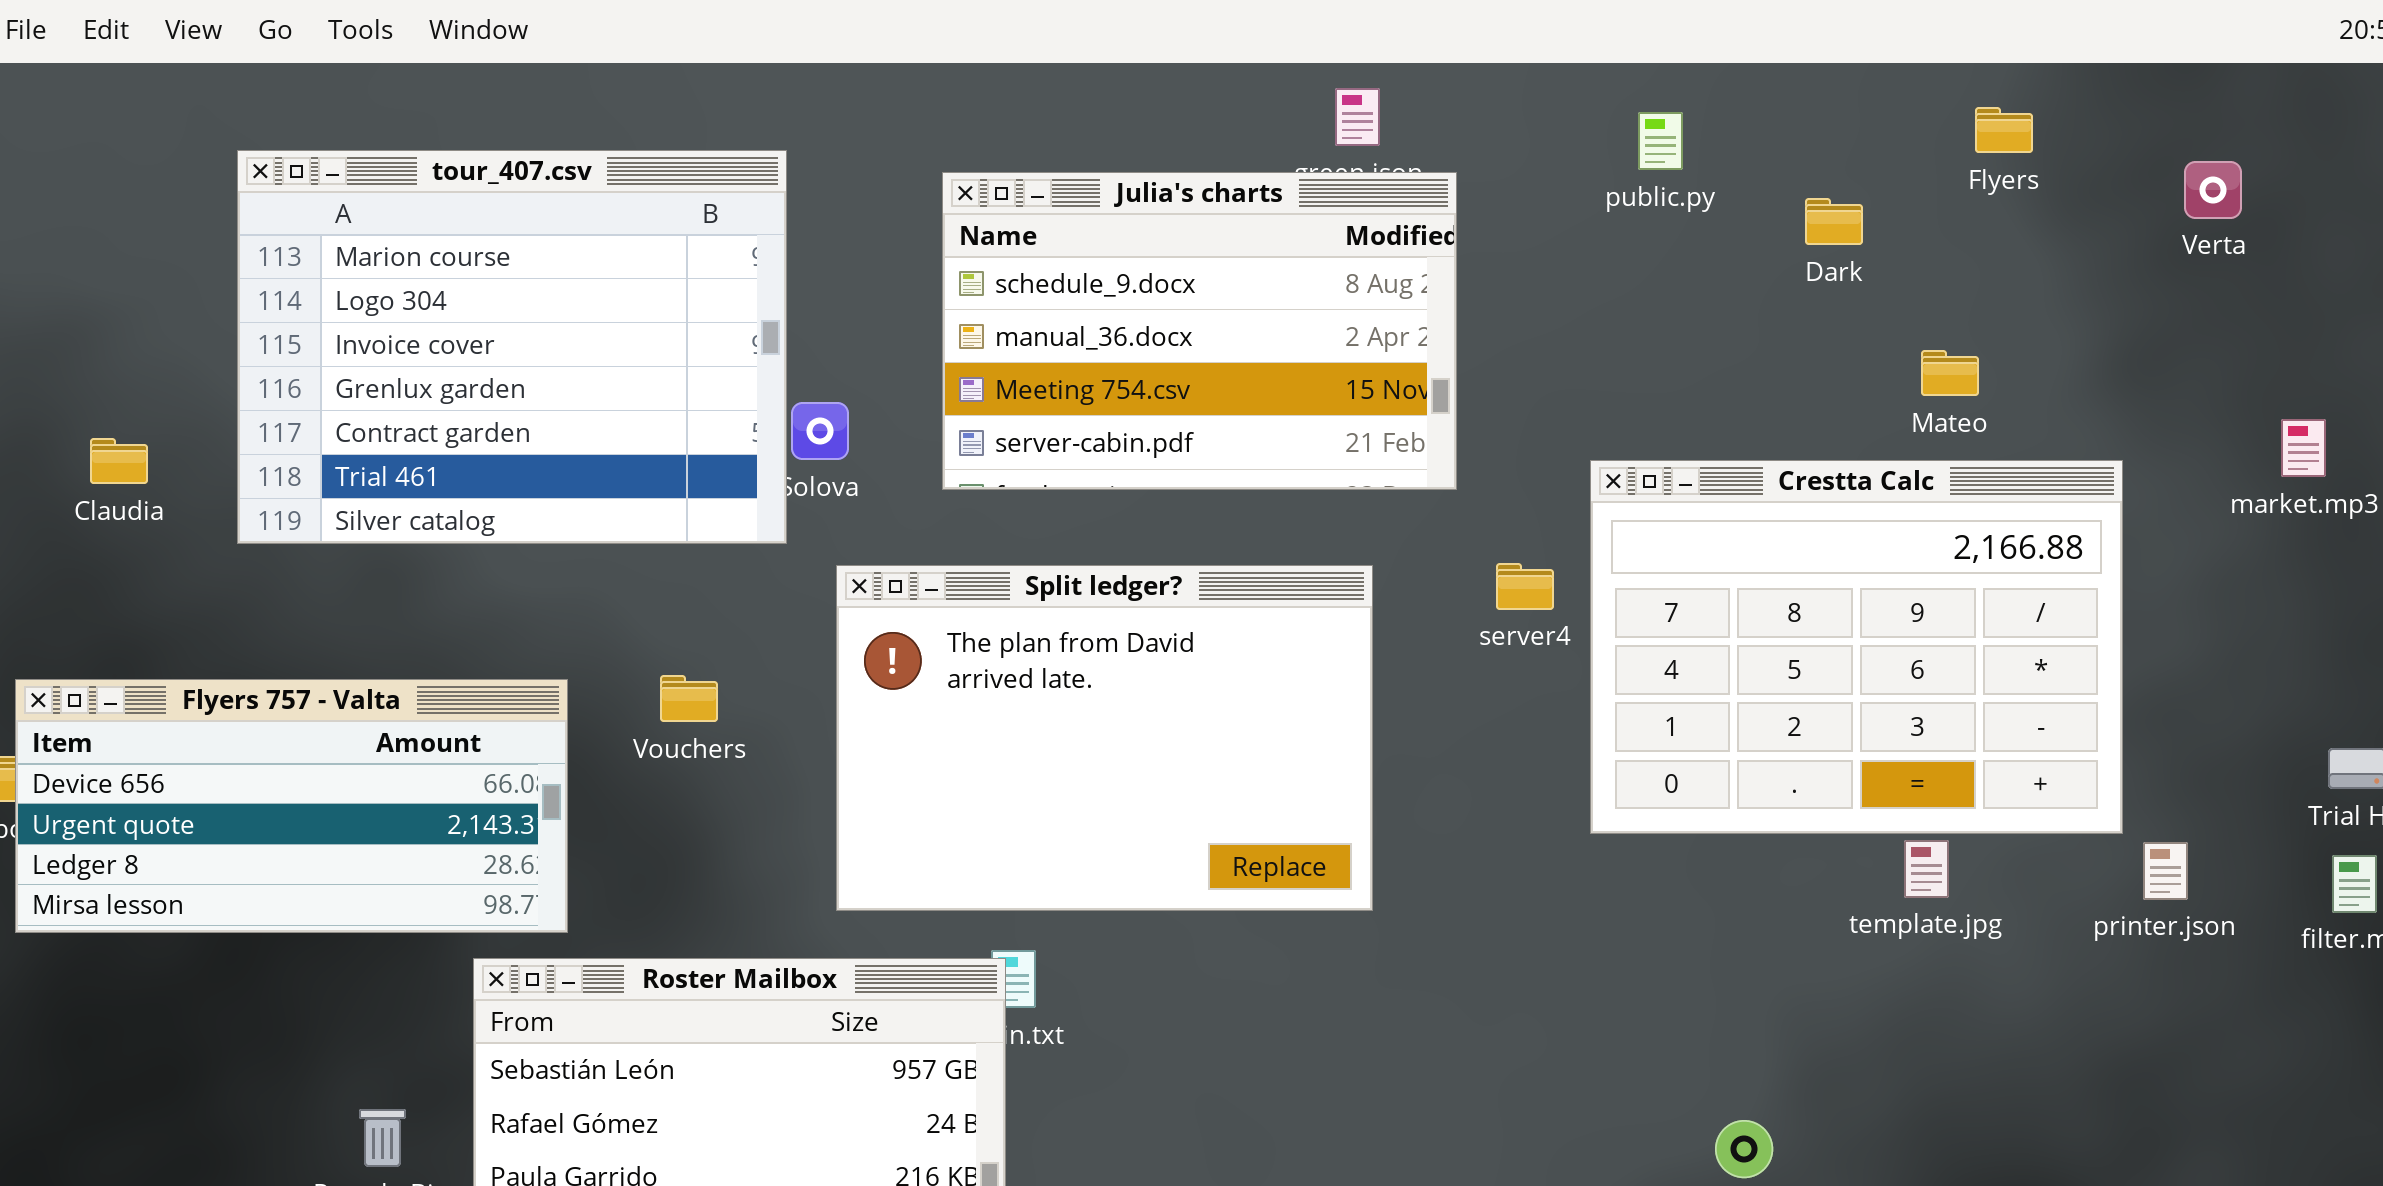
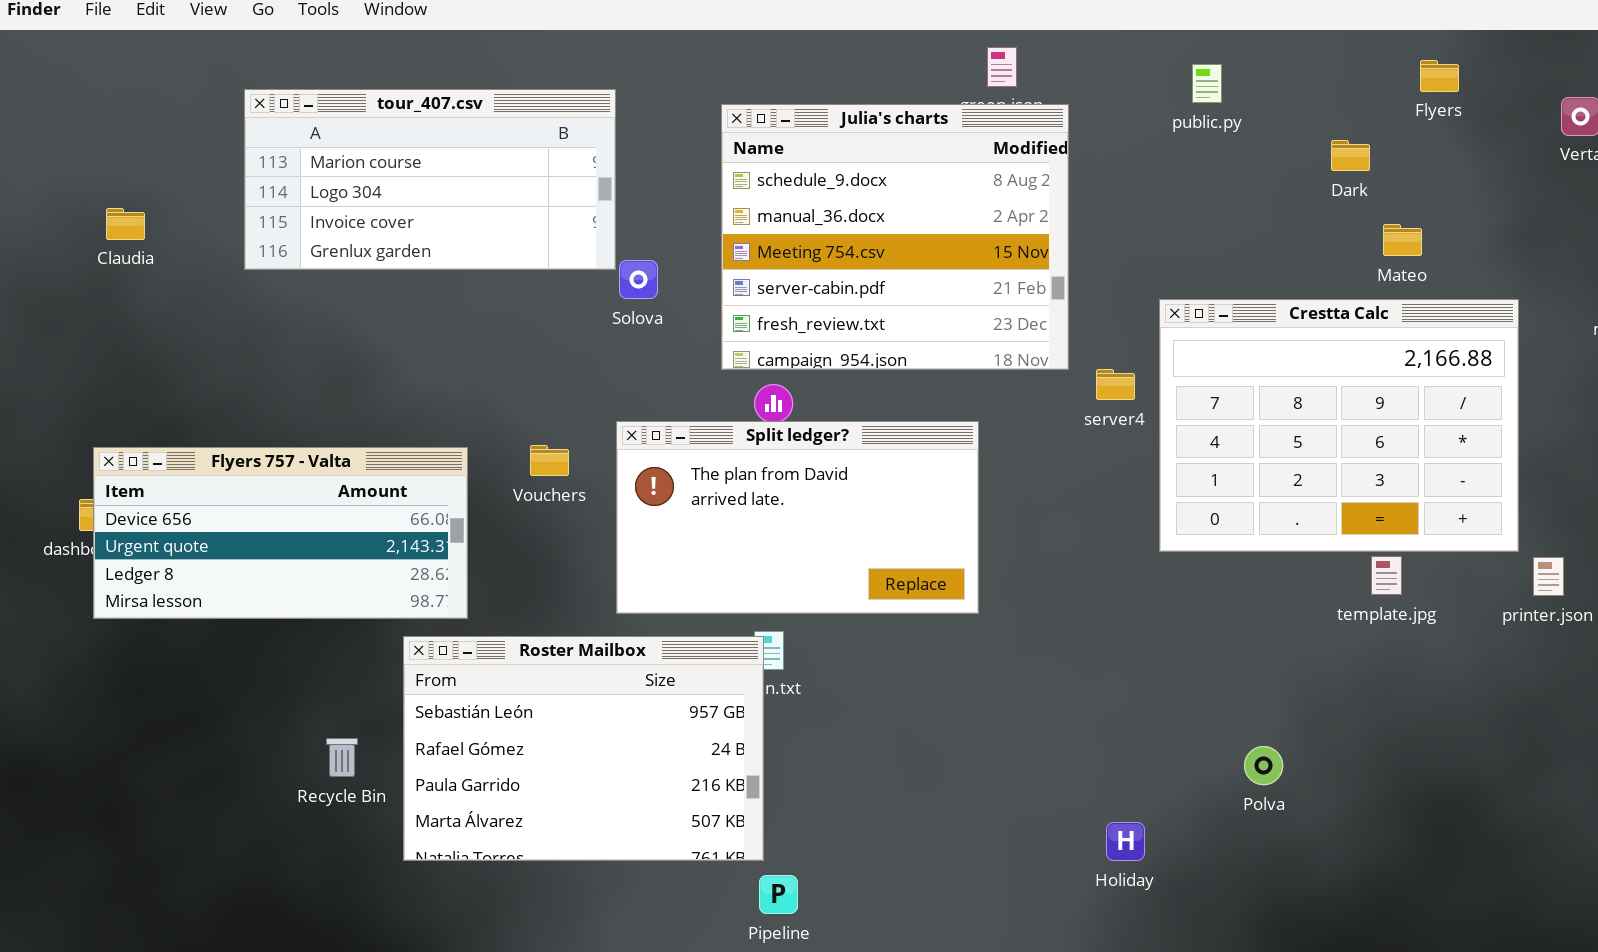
tour_407.csv: [237,150,787,544] -> [244,89,616,270], resized
Julia's charts: [942,172,1457,490] -> [721,104,1069,370], resized
Dark: [1805,198,1863,245] -> [1331,140,1370,171], moved
Claudia: [90,438,148,484] -> [106,208,145,240], moved
Split ledger?: [836,565,1373,911] -> [616,421,979,614], moved, resized

